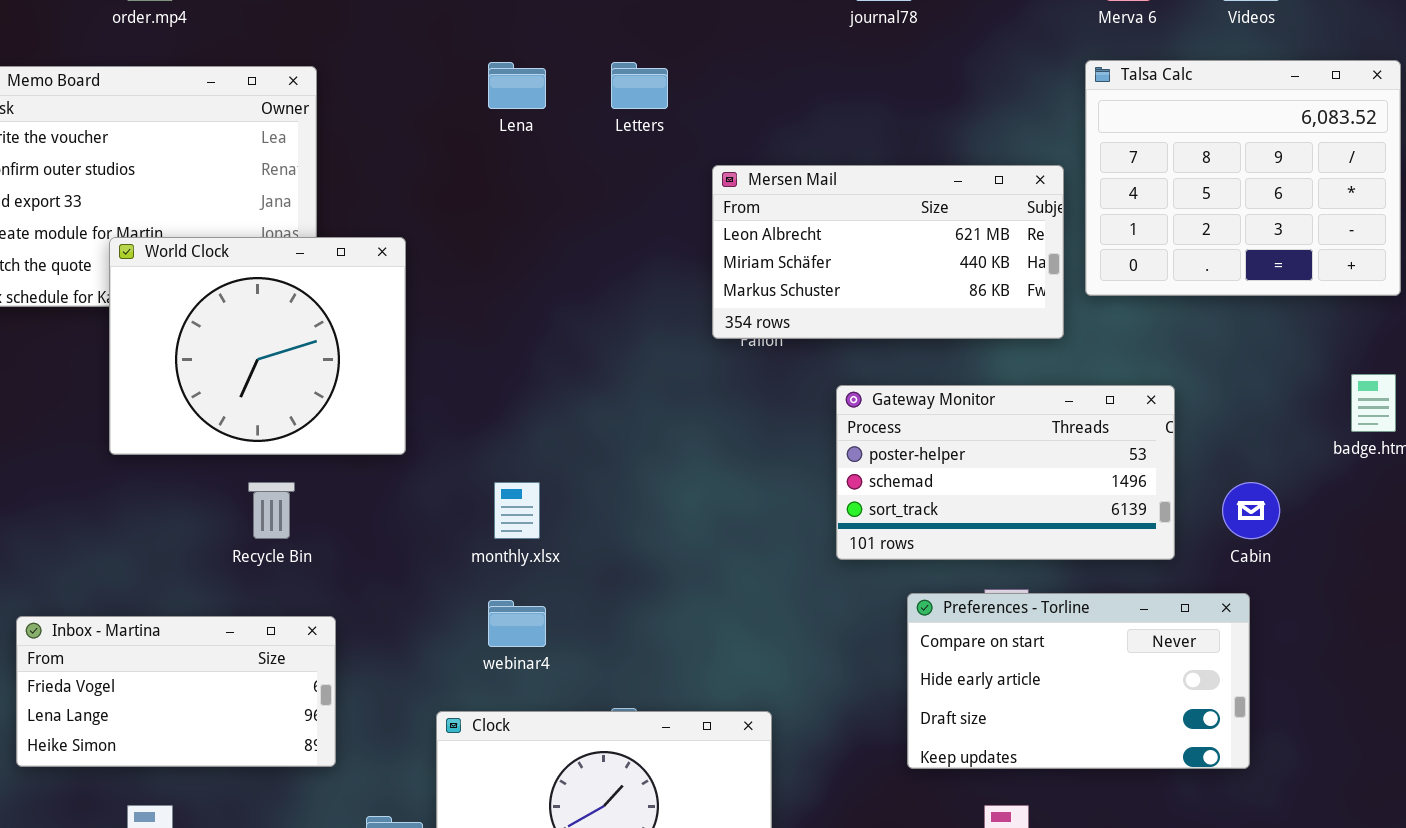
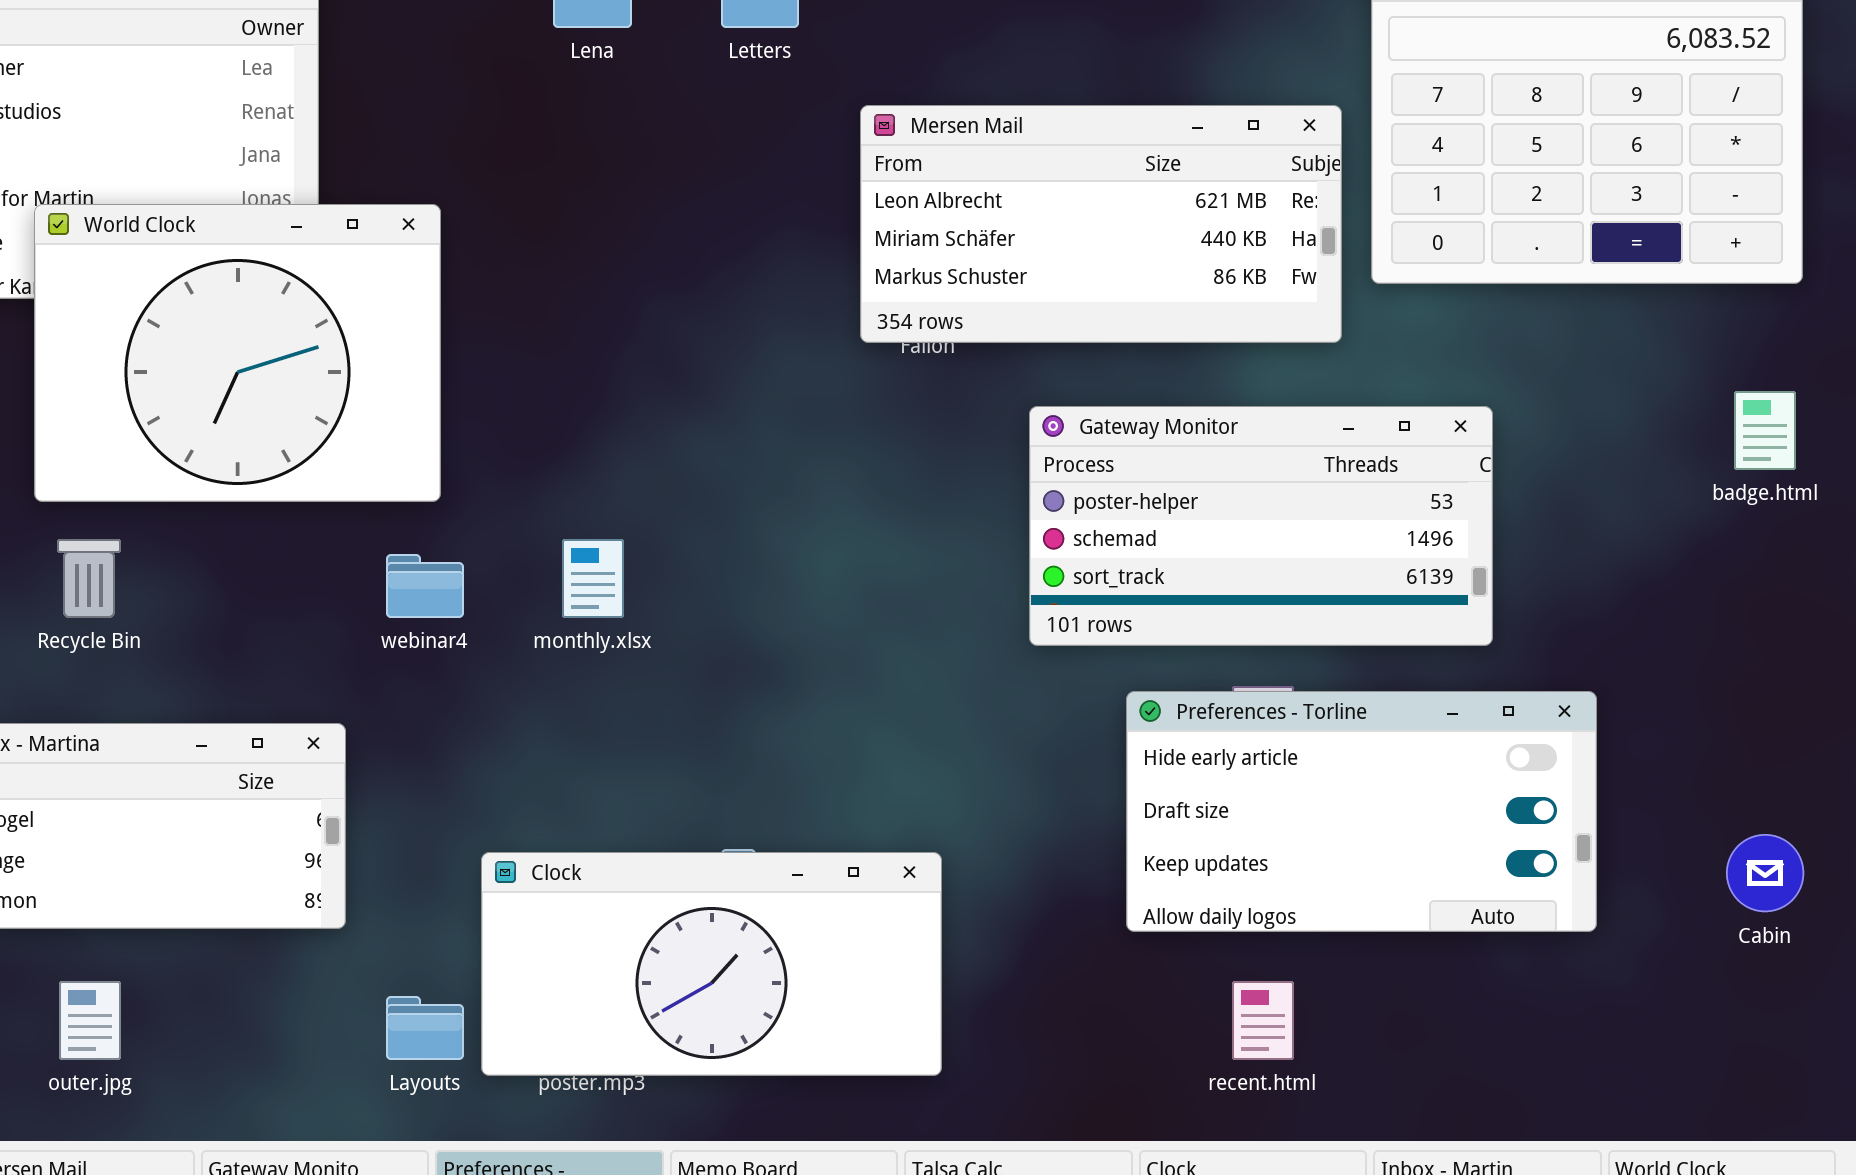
Recycle Bin: [248,482,295,539] -> [57,539,121,618], moved
Cabin: [1222,482,1280,539] -> [1726,834,1804,912], moved
Preferences - Torline: [907,593,1250,769] -> [1126,691,1597,932], scrolled down 1 row
webinar4: [488,600,546,647] -> [386,554,464,618], moved

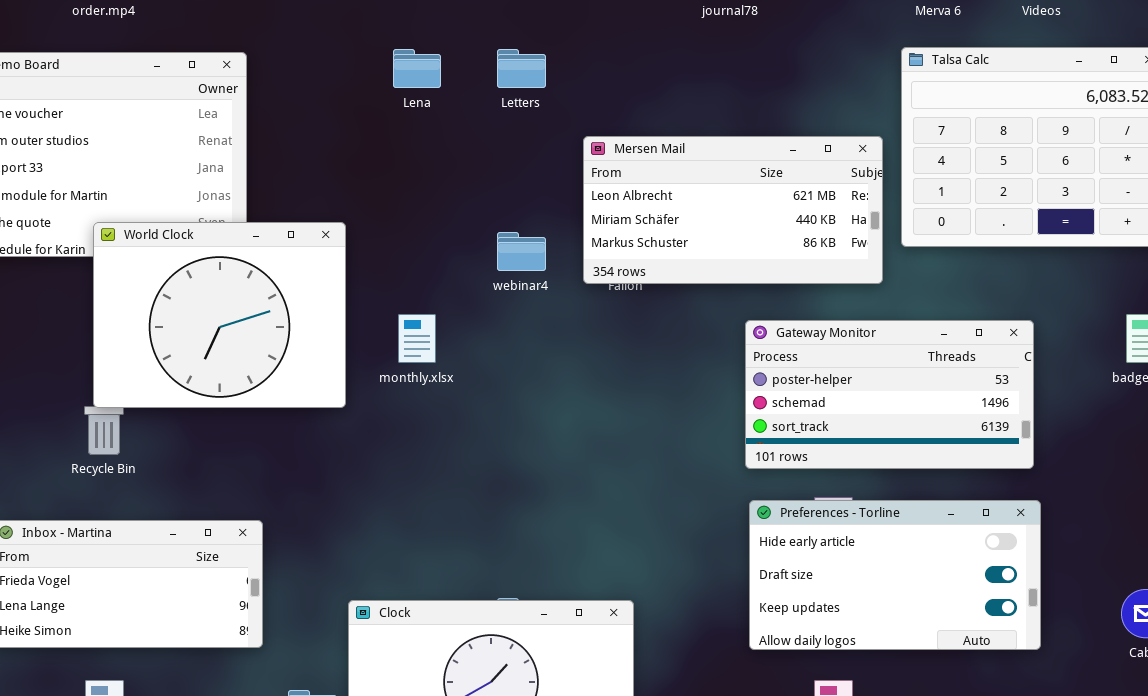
World Clock: [34,204,441,502] -> [93,222,346,408], moved
Gateway Monitor: [1029,406,1493,646] -> [745,320,1034,469], moved
monthly.xlsx: [562,539,624,618] -> [398,314,436,363], moved
webinar4: [386,554,464,618] -> [497,232,546,271], moved

